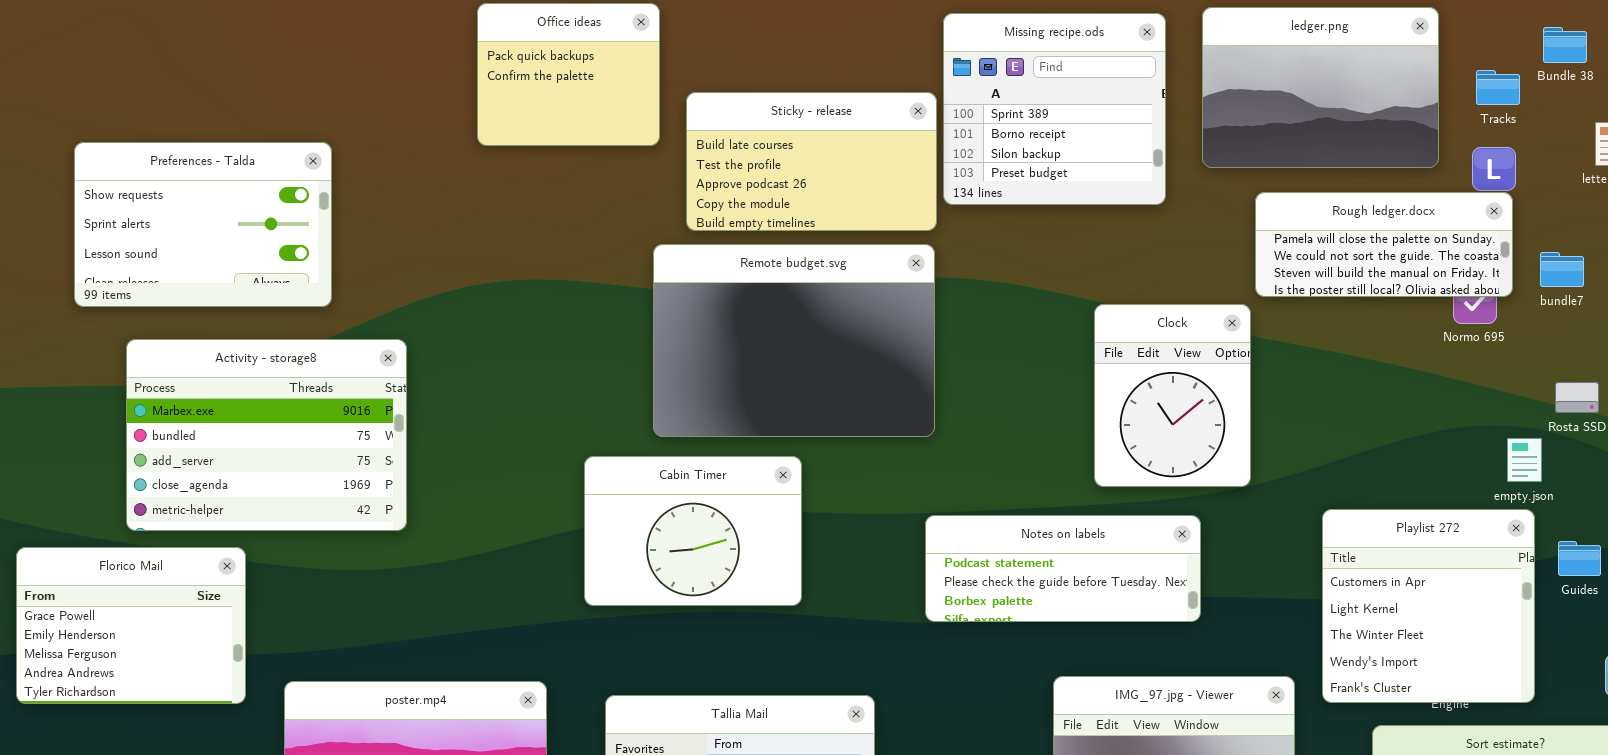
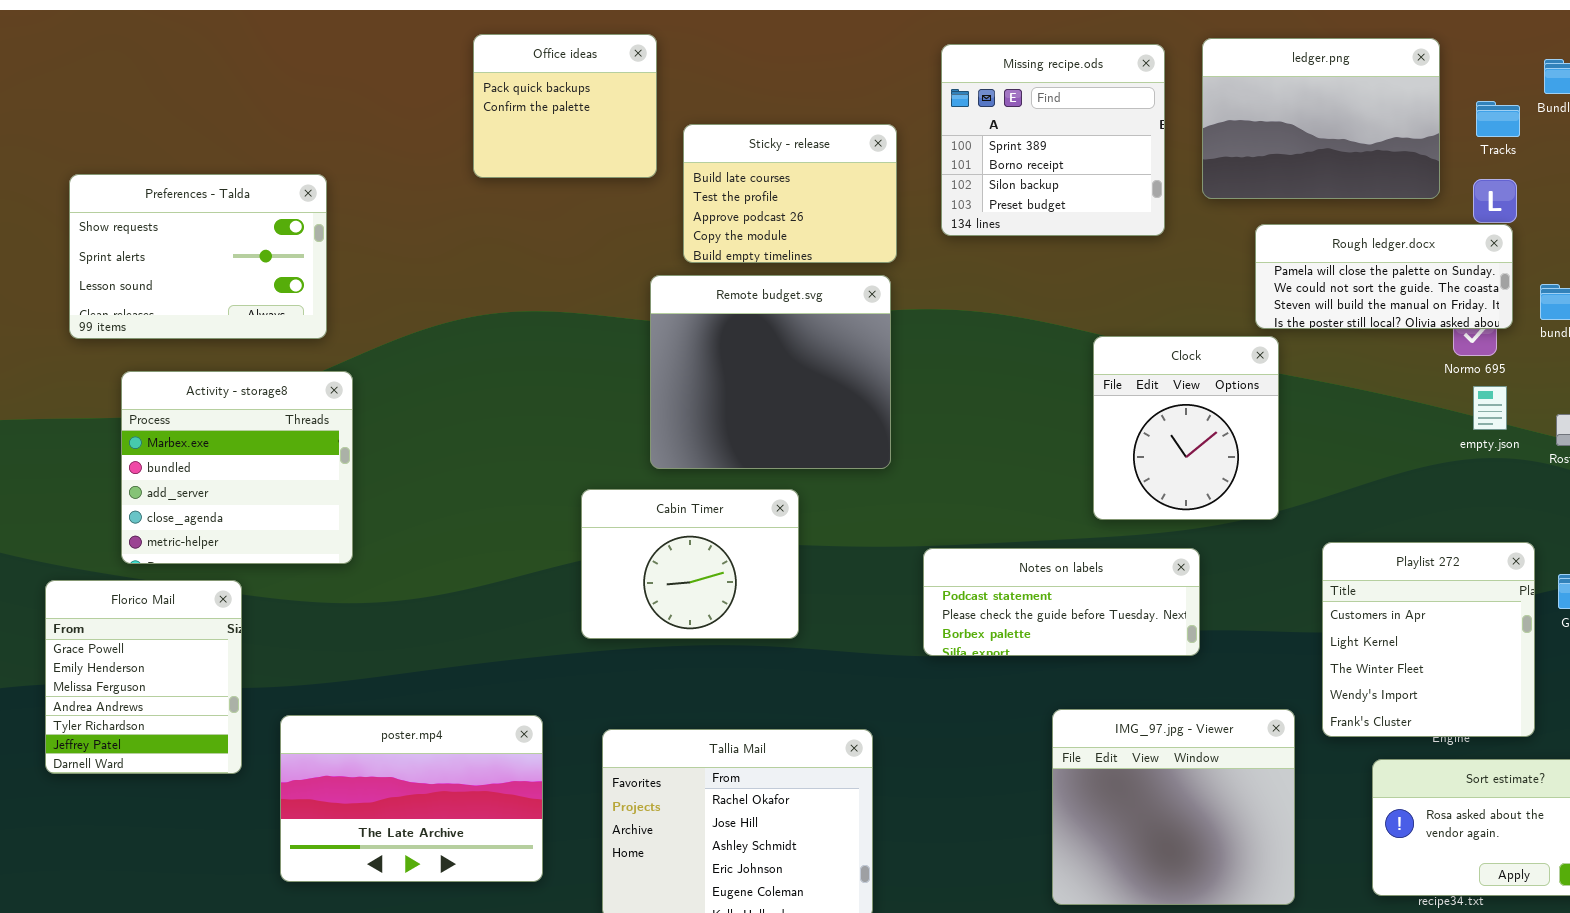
Sticky - release: [686,92,937,231] -> [683,124,897,263], resized
Remote budget.svg: [653,244,935,437] -> [650,275,891,469], resized
Clock: [1094,304,1251,487] -> [1093,336,1279,520], resized
Activity - storage8: [126,339,407,531] -> [121,371,353,564], resized
empty.json: [1507,438,1542,482] -> [1473,386,1507,430], moved
Florico Mail: [16,547,246,704] -> [45,580,242,774], resized

